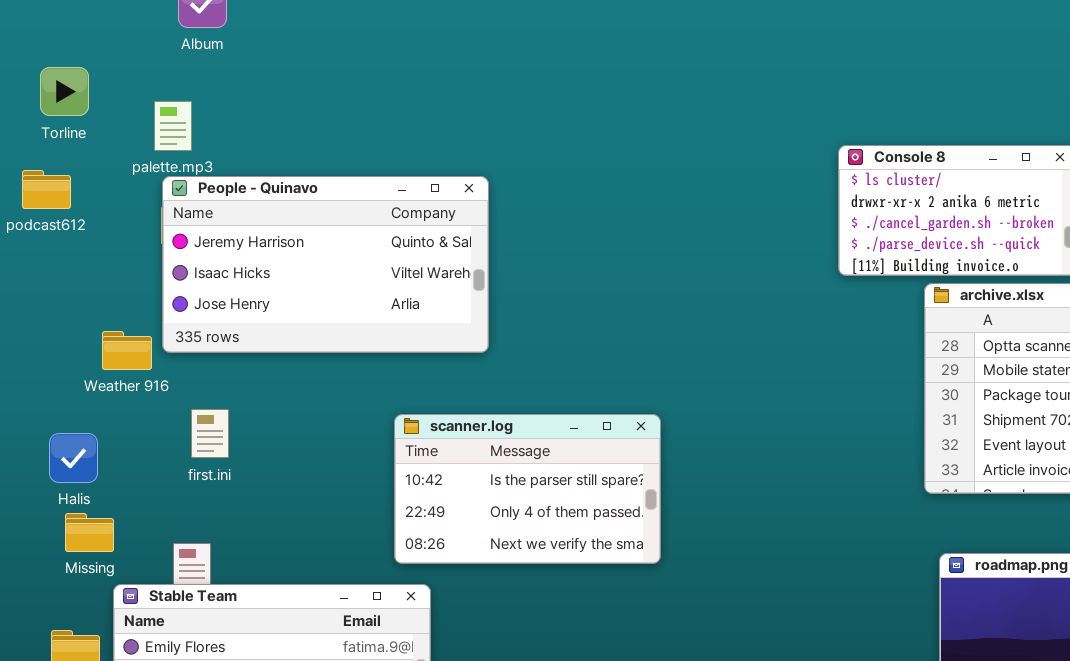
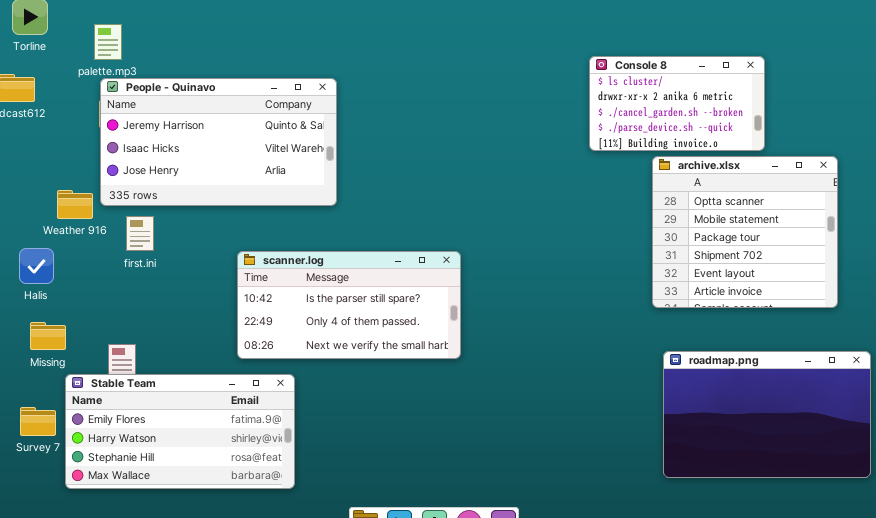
first.ini: [191,409,229,458] -> [126,216,154,251], moved
scanner.log: [394,414,661,564] -> [237,251,461,359], resized
Halis: [49,433,98,483] -> [19,248,54,284], moved

